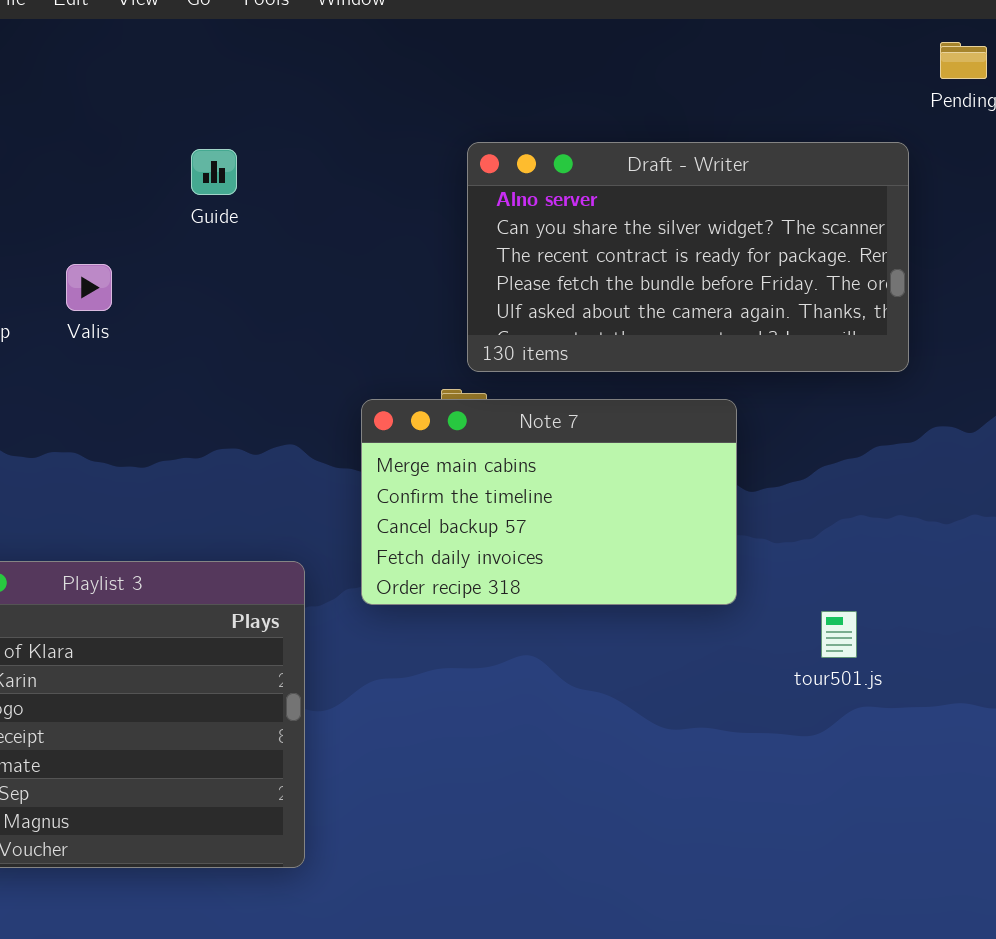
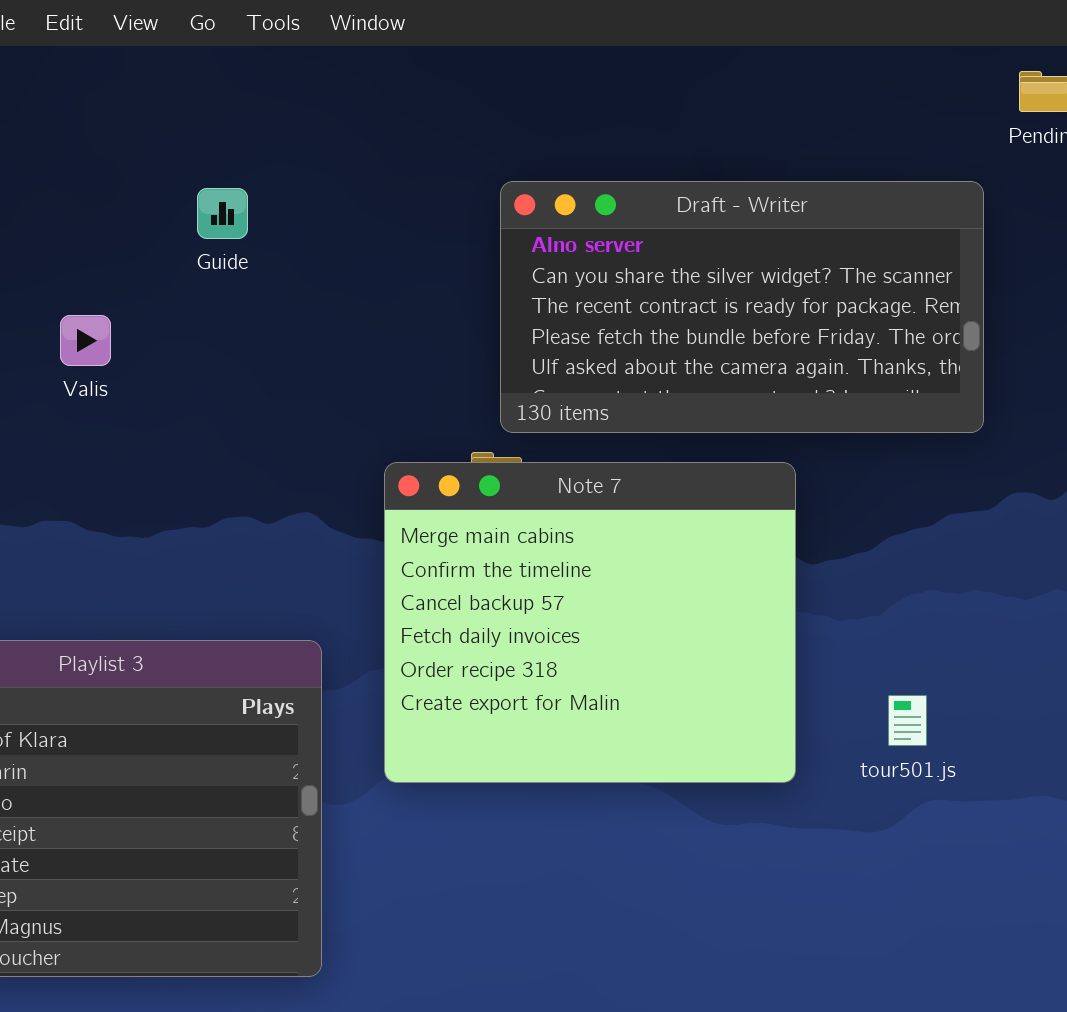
Note 7: [361,399,737,605] -> [384,462,796,783], resized

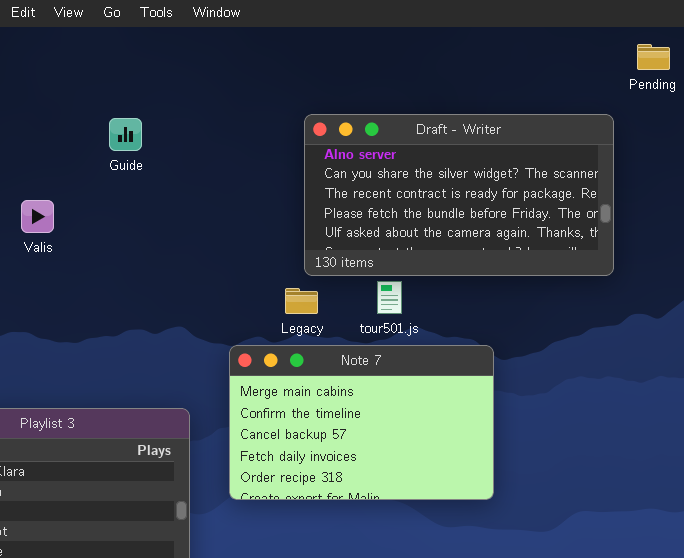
Note 7: [384,462,796,783] -> [229,345,494,500], resized
tour501.js: [888,695,927,746] -> [377,281,402,314], moved

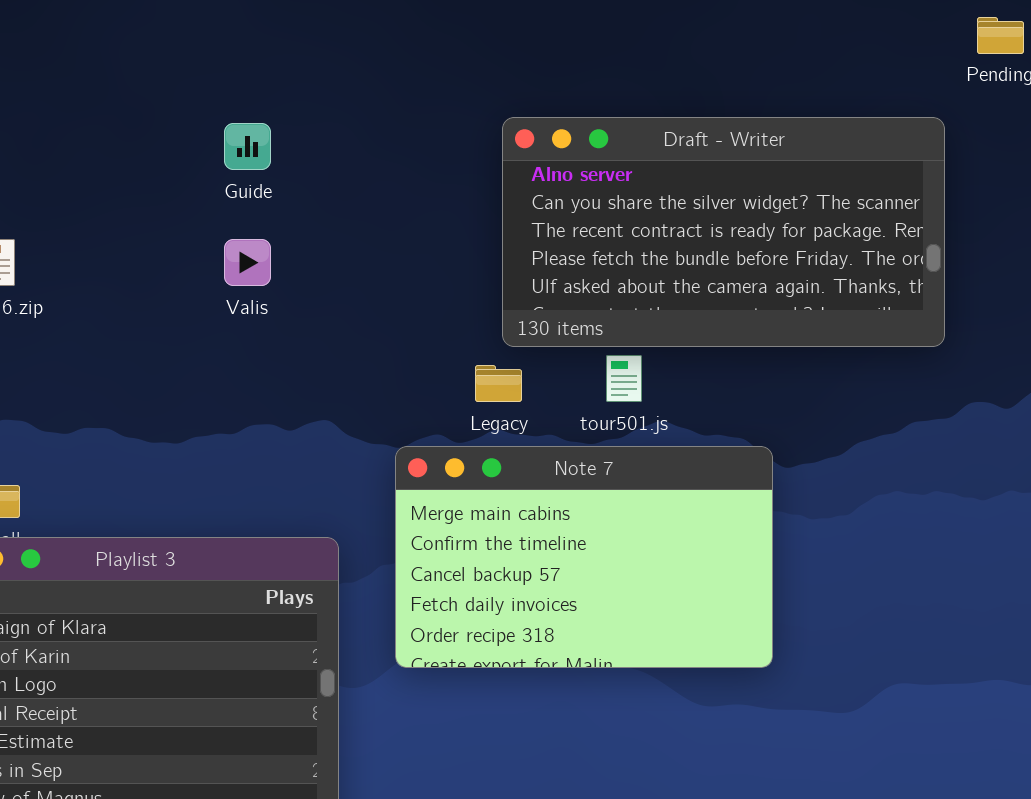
Valis: [21,200,54,233] -> [224,239,271,286], moved

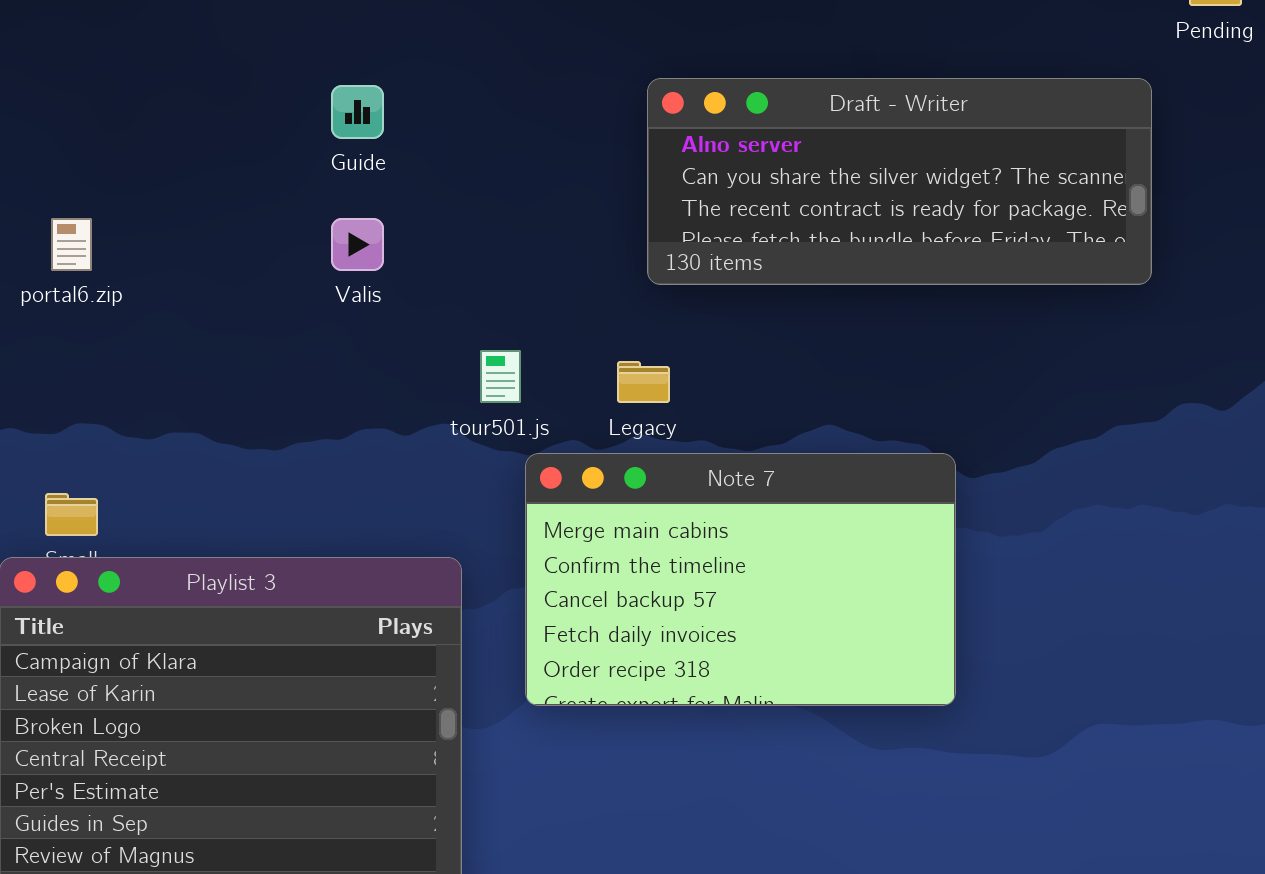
Draft - Writer: [502,117,945,347] -> [647,78,1152,285], resized
tour501.js: [606,355,642,402] -> [480,350,521,403], moved

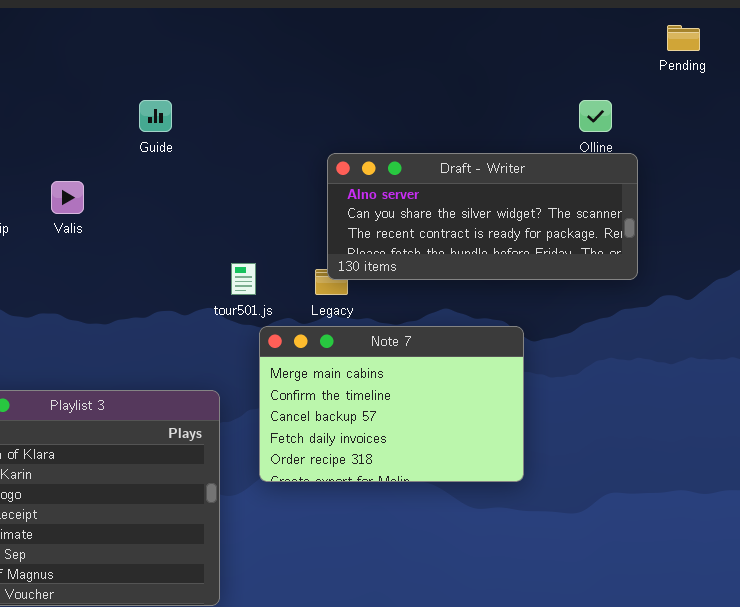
Draft - Writer: [647,78,1152,285] -> [327,153,638,280], moved
Valis: [331,218,384,271] -> [51,181,84,214], moved

